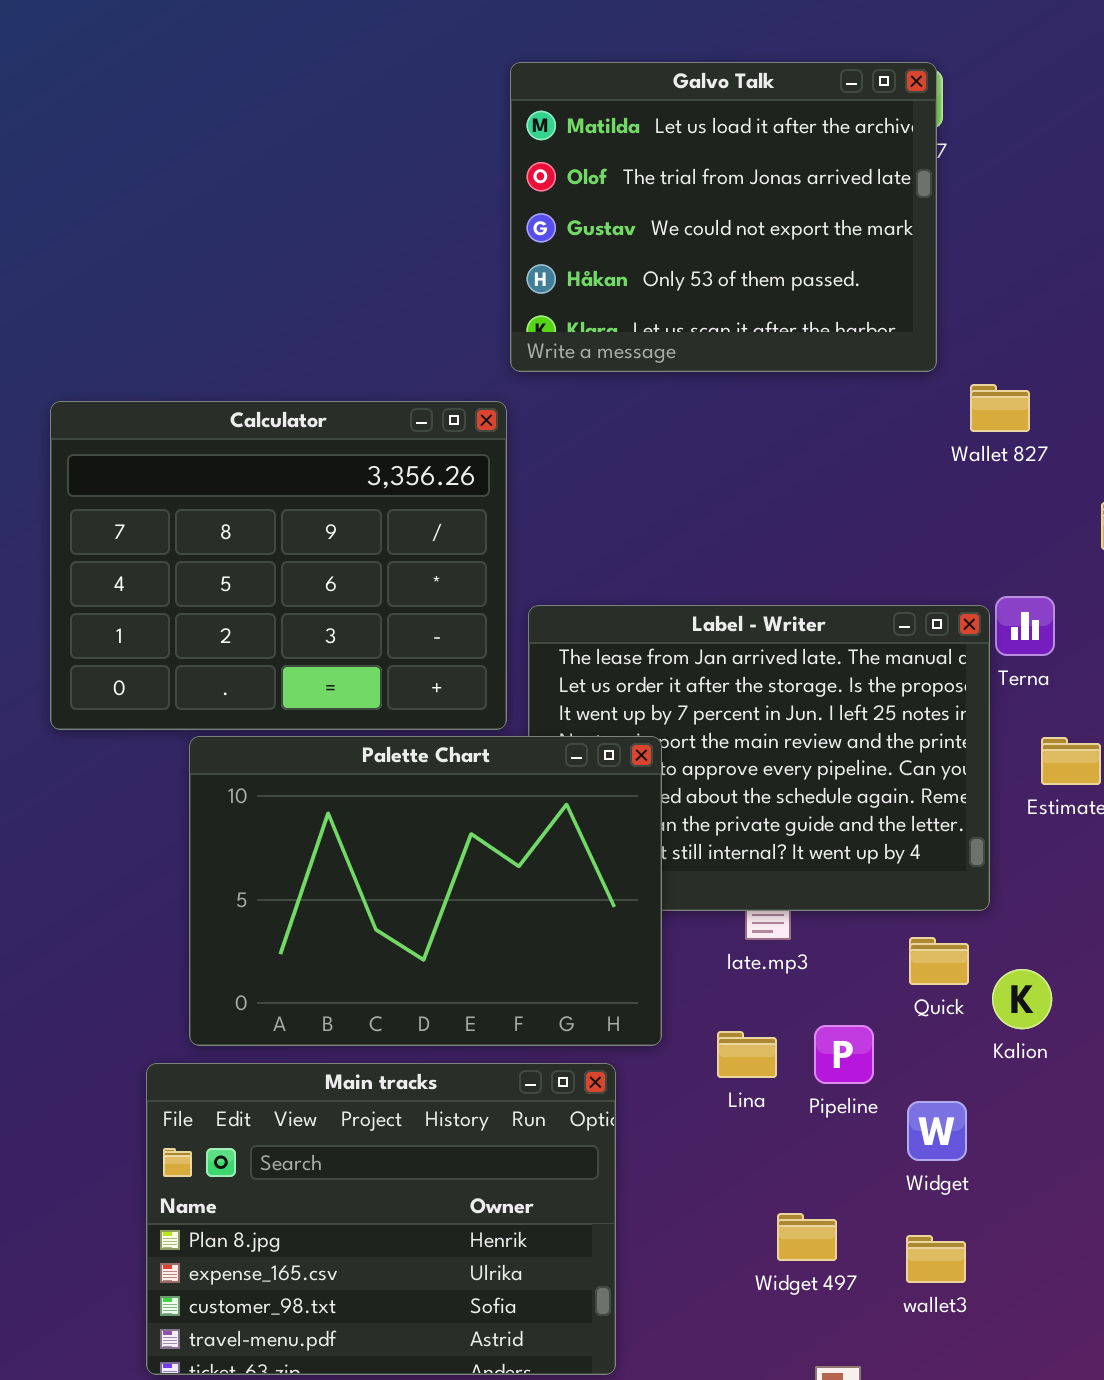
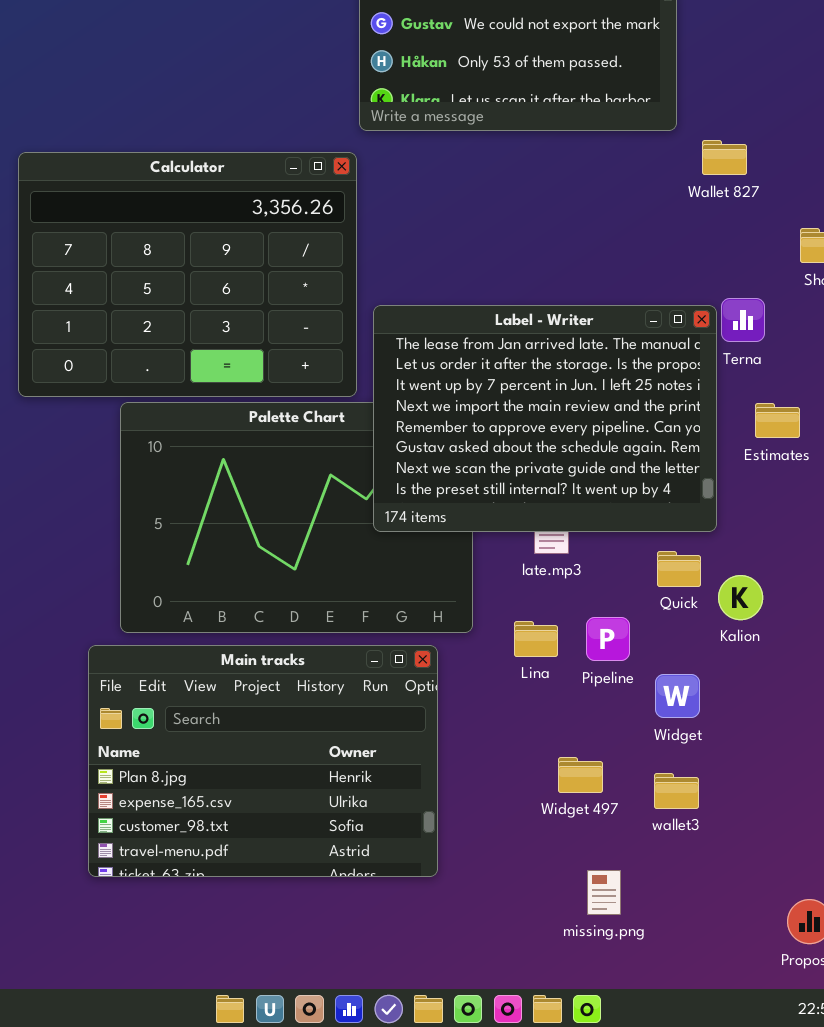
Label - Writer: [528,605,990,911] -> [373,305,717,532], raised

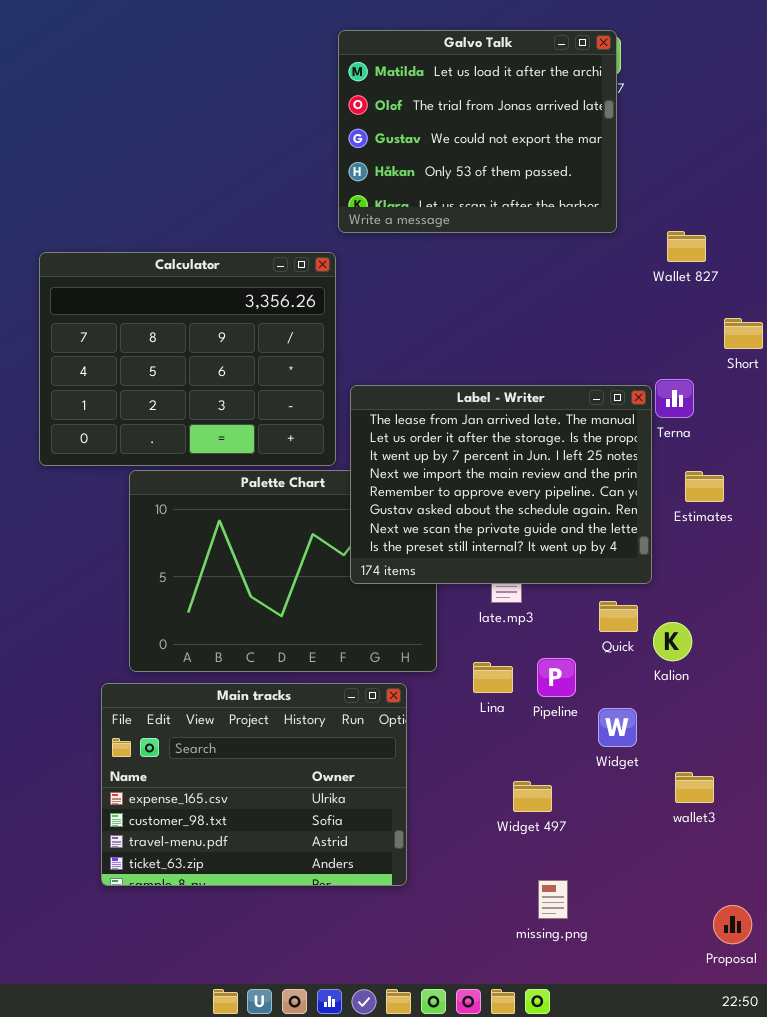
Wallet 827: [702,140,747,175] -> [667,231,706,262], moved
Main tracks: [88,645,438,877] -> [101,683,407,886], scrolled down 1 row
wallet3: [654,773,699,809] -> [675,772,714,803], moved

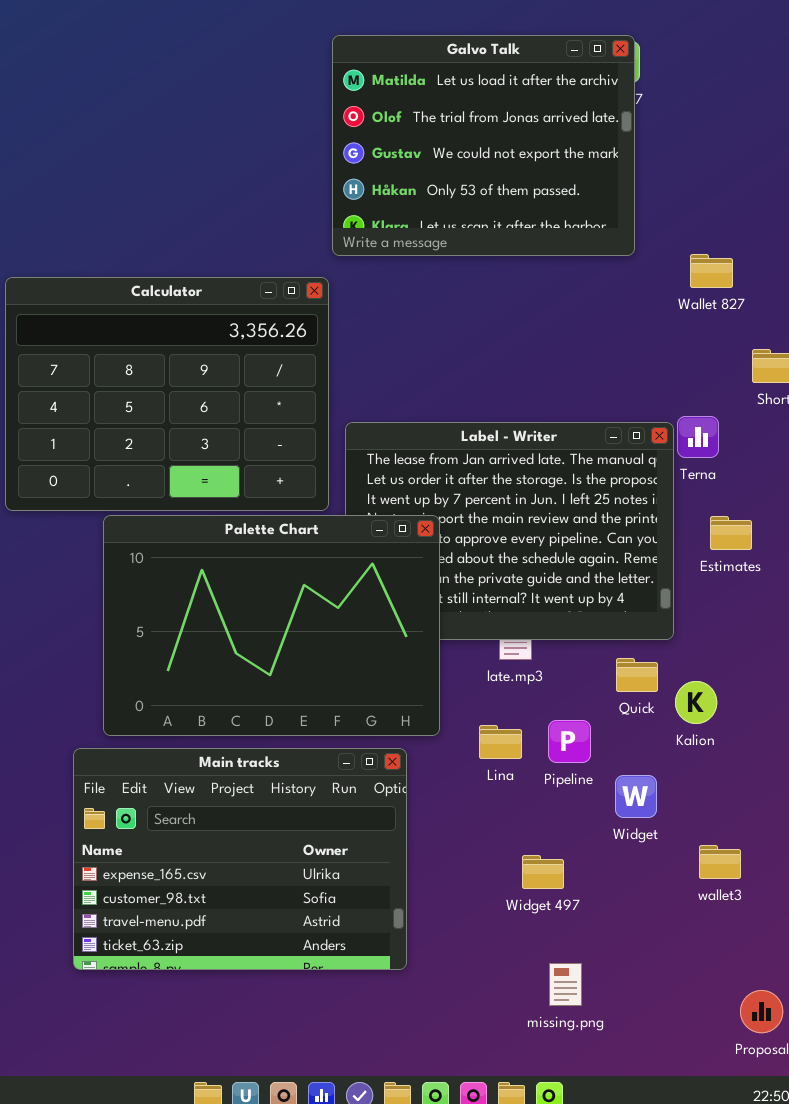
Palette Chart: [129,470,437,672] -> [103,515,440,736], raised

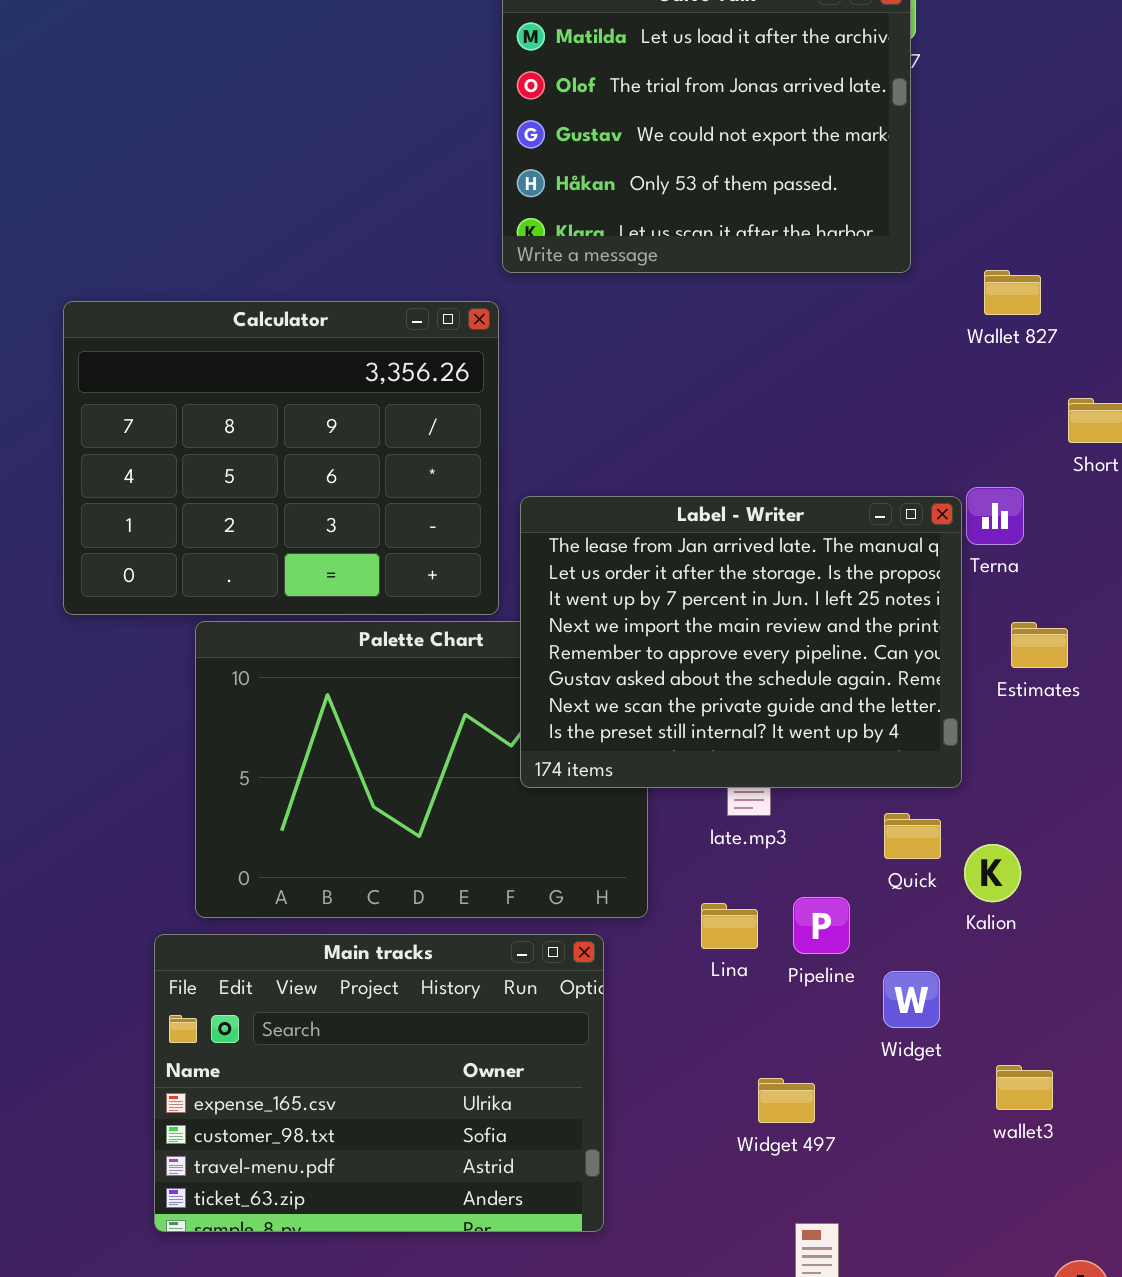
Label - Writer: [345,422,674,640] -> [520,496,962,788], raised

